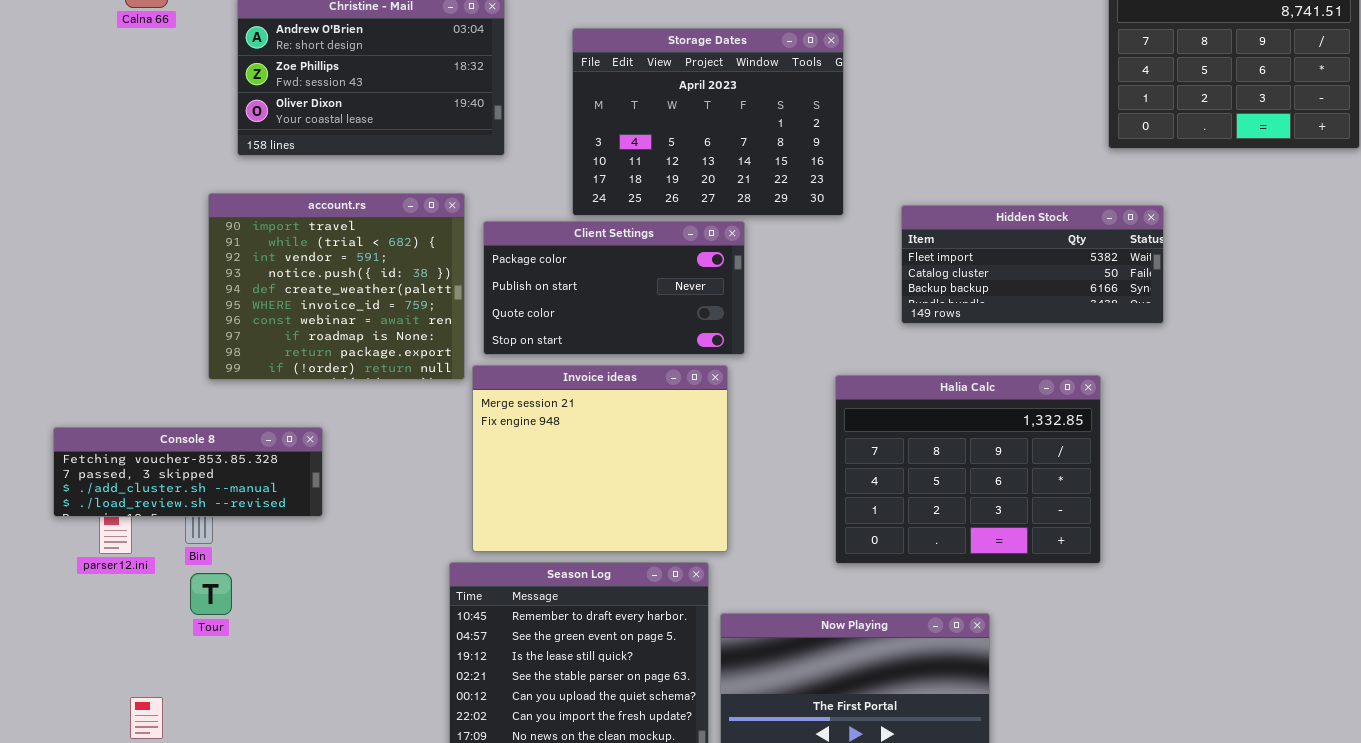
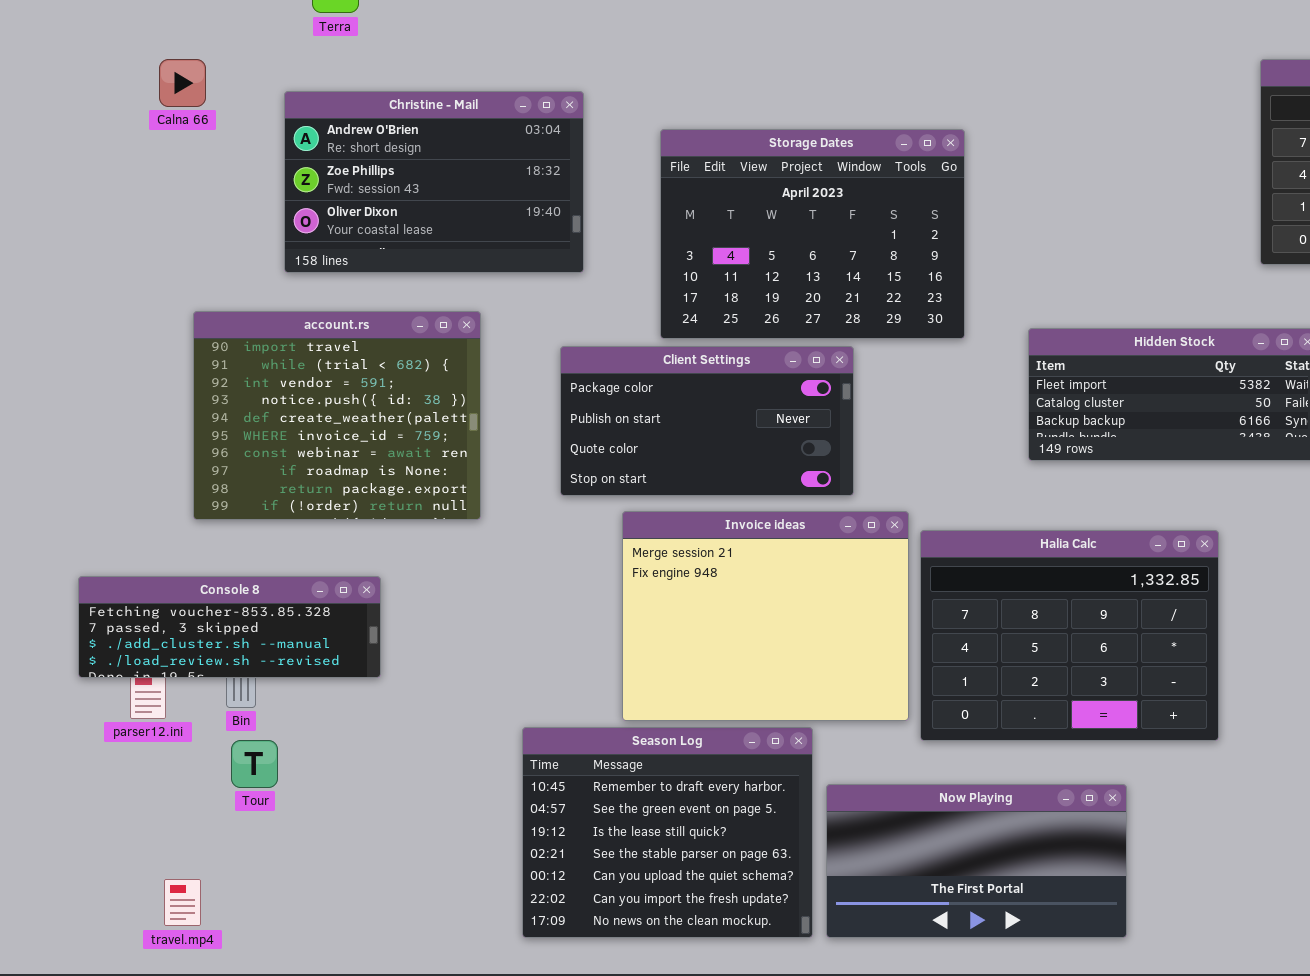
account.rs: [208,193,465,380] -> [193,311,481,520], moved
Invoice ideas: [472,365,728,552] -> [622,511,909,721], moved
Halia Calc: [835,375,1101,564] -> [920,530,1219,741], moved

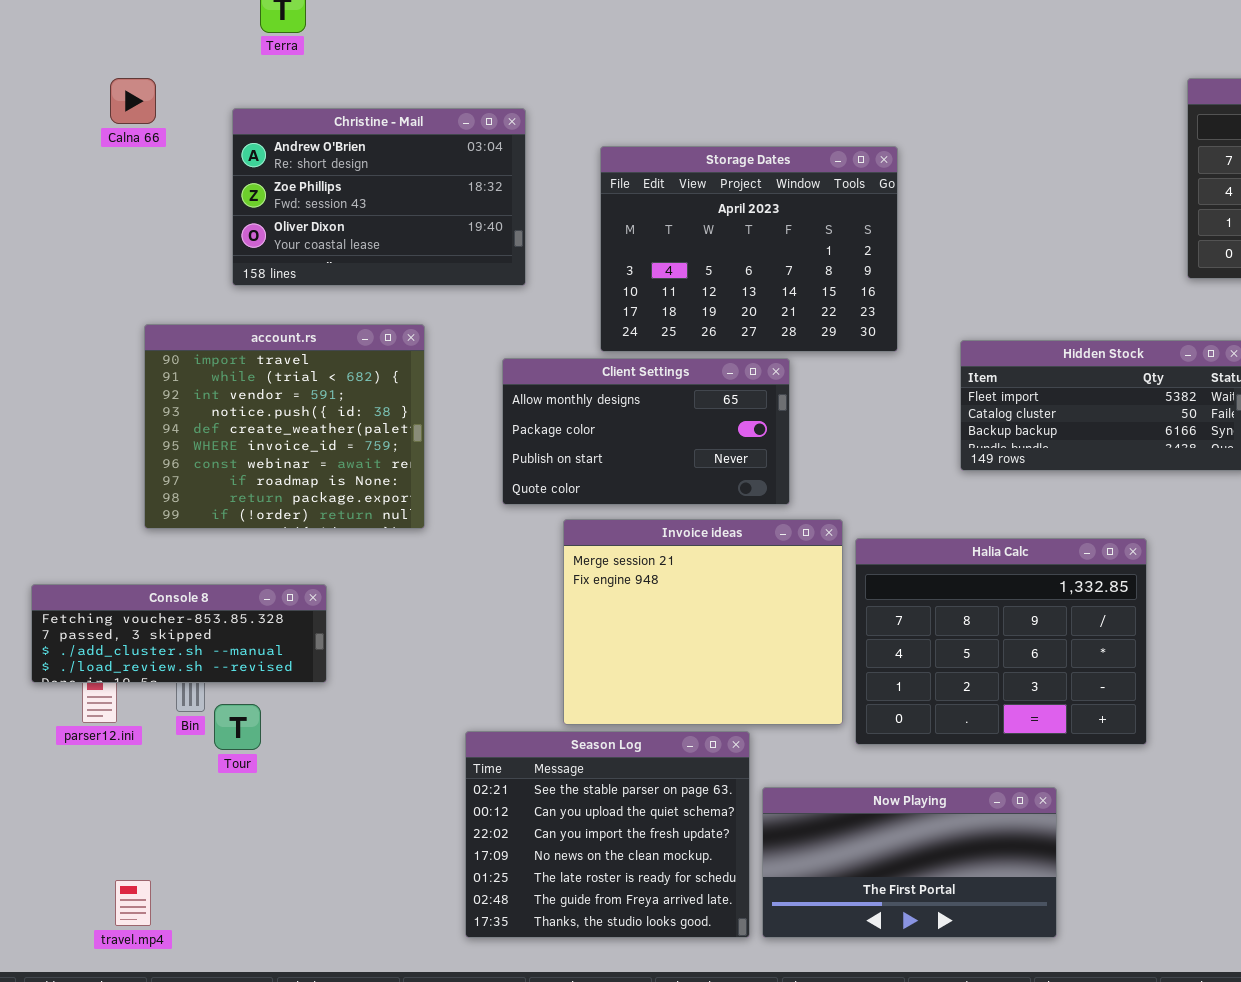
Client Settings: [560,346,854,496] -> [502,358,790,505], scrolled up 1 row
Season Log: [522,727,813,938] -> [465,731,750,938], scrolled down 3 rows
Tour: [231,740,278,788] -> [214,704,261,750], moved

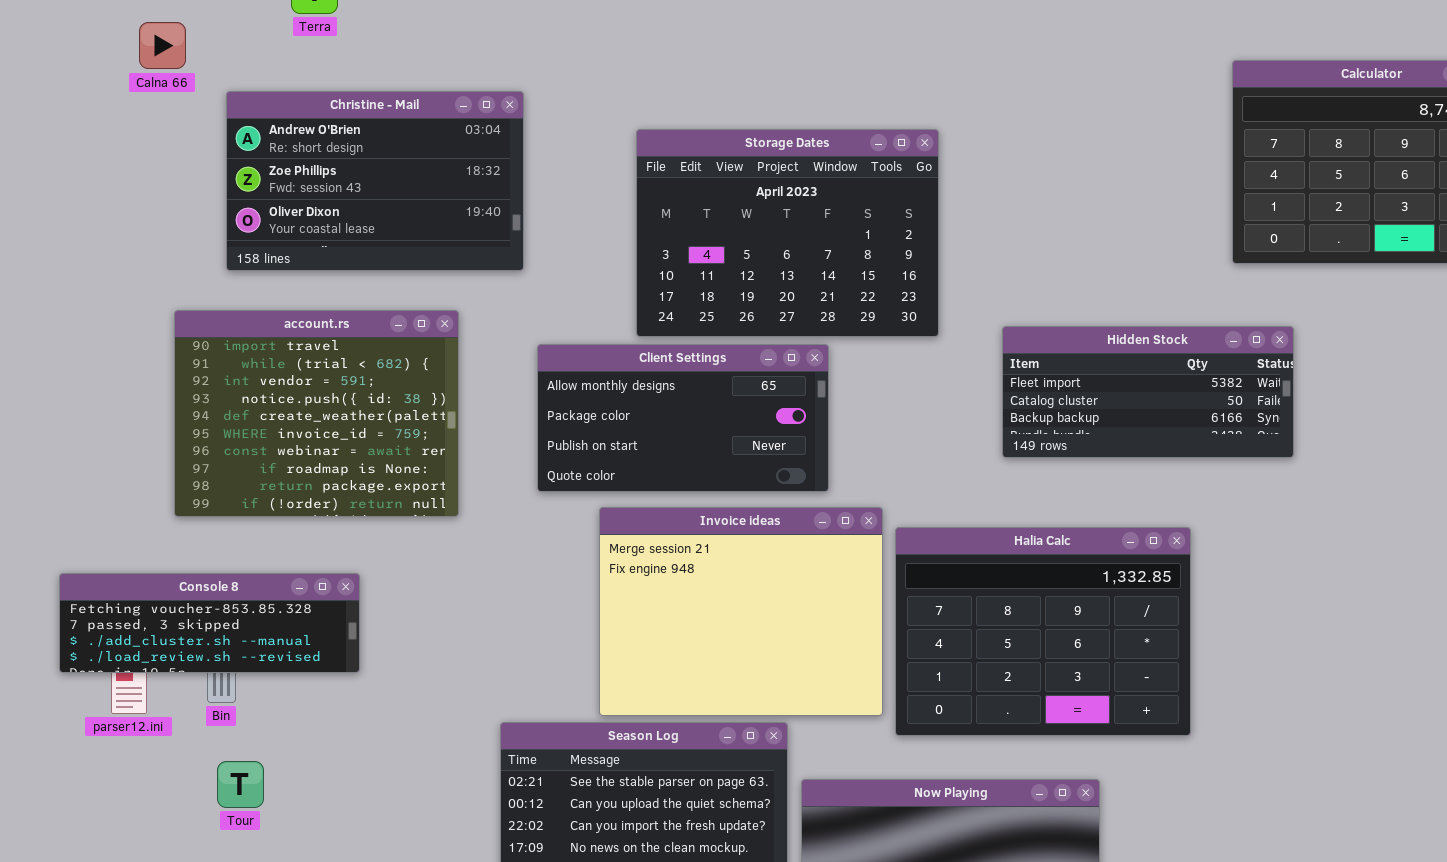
Calna 66: [110,78,156,124] -> [139,22,186,69], moved
Christine - Mail: [232,108,526,286] -> [226,91,524,271], moved
Tour: [214,704,261,750] -> [217,761,264,808], moved

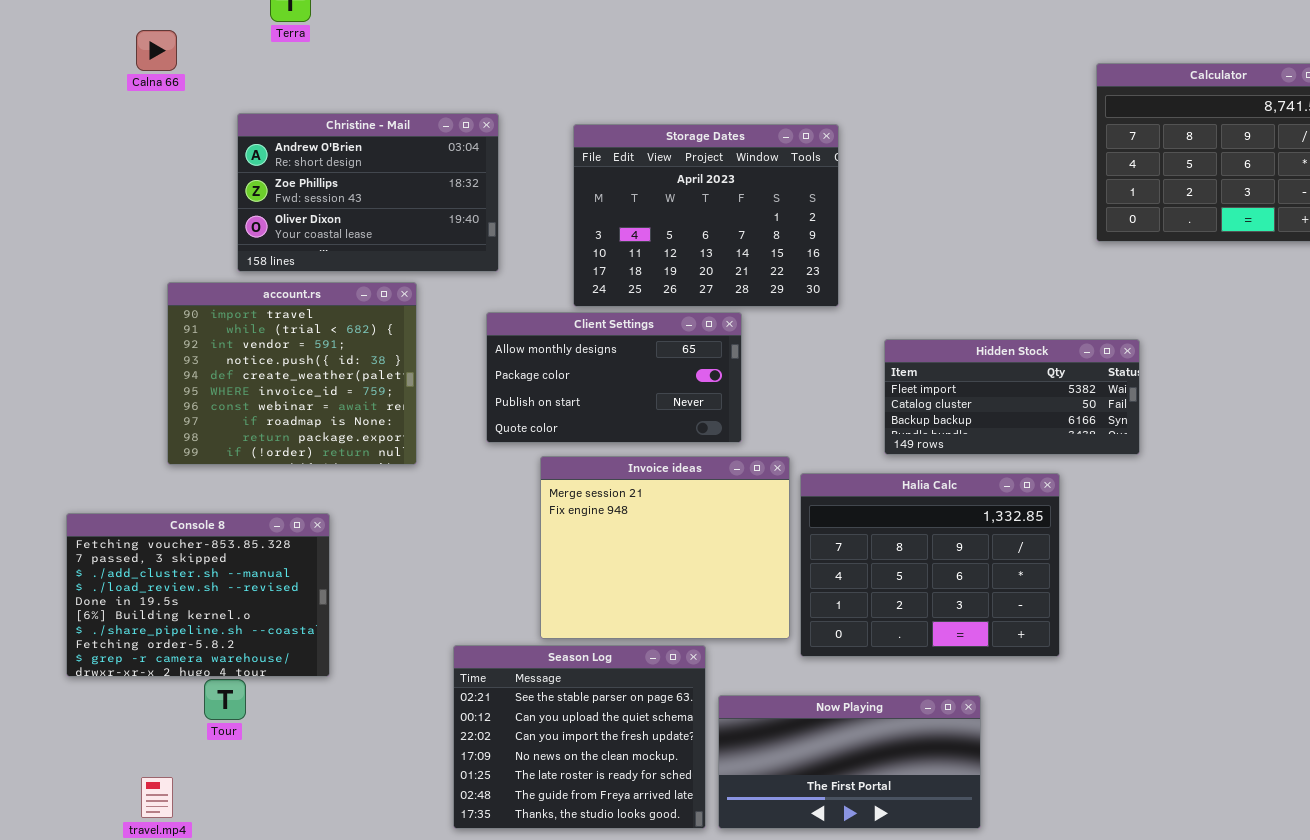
Christine - Mail: [226,91,524,271] -> [237,113,499,272], moved
Hidden Stock: [1002,326,1294,458] -> [884,339,1140,455], moved
Console 8: [59,573,360,673] -> [66,513,330,677], resized

